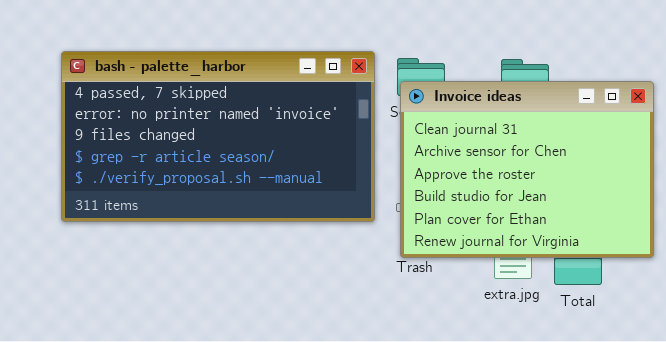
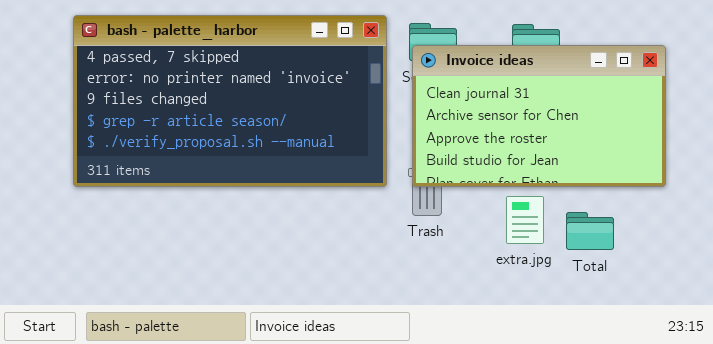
Invoice ideas: [400,81,654,258] -> [412,45,666,187], resized

